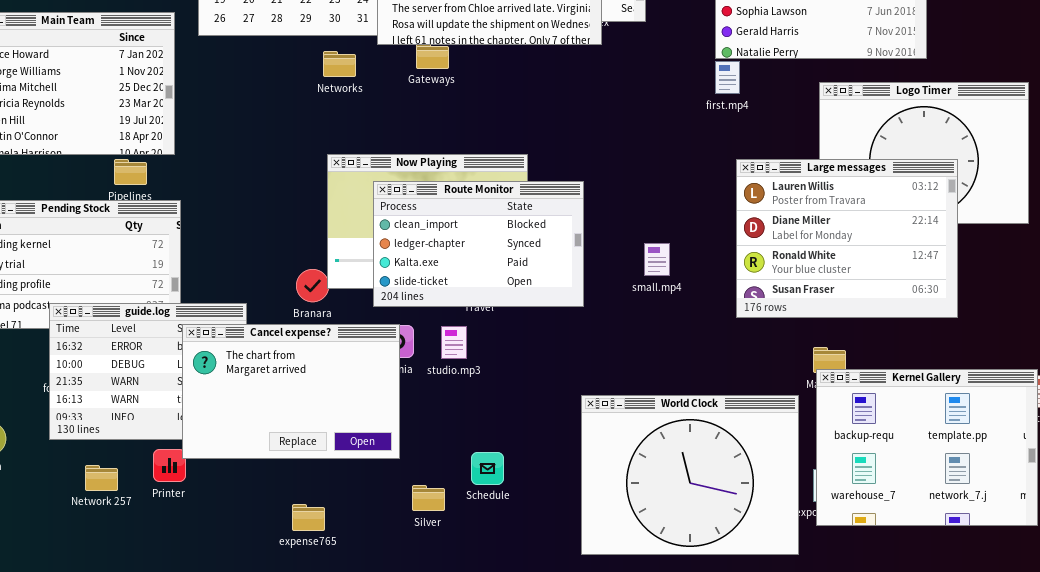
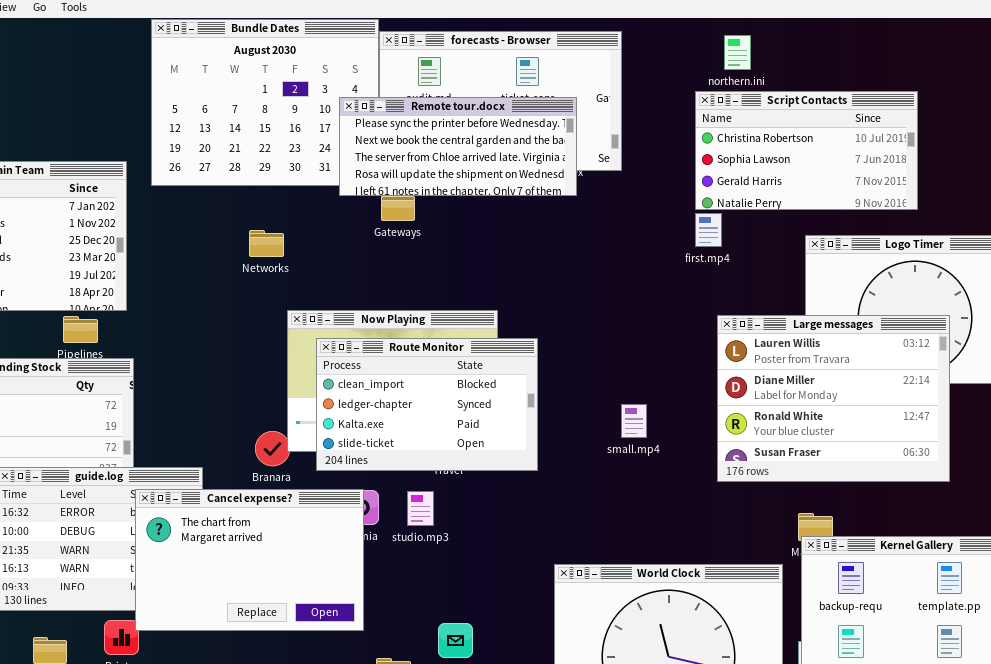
Networks: [323,51,356,77] -> [249,230,284,257], moved
Route Monitor: [373,181,584,307] -> [316,338,538,471], moved

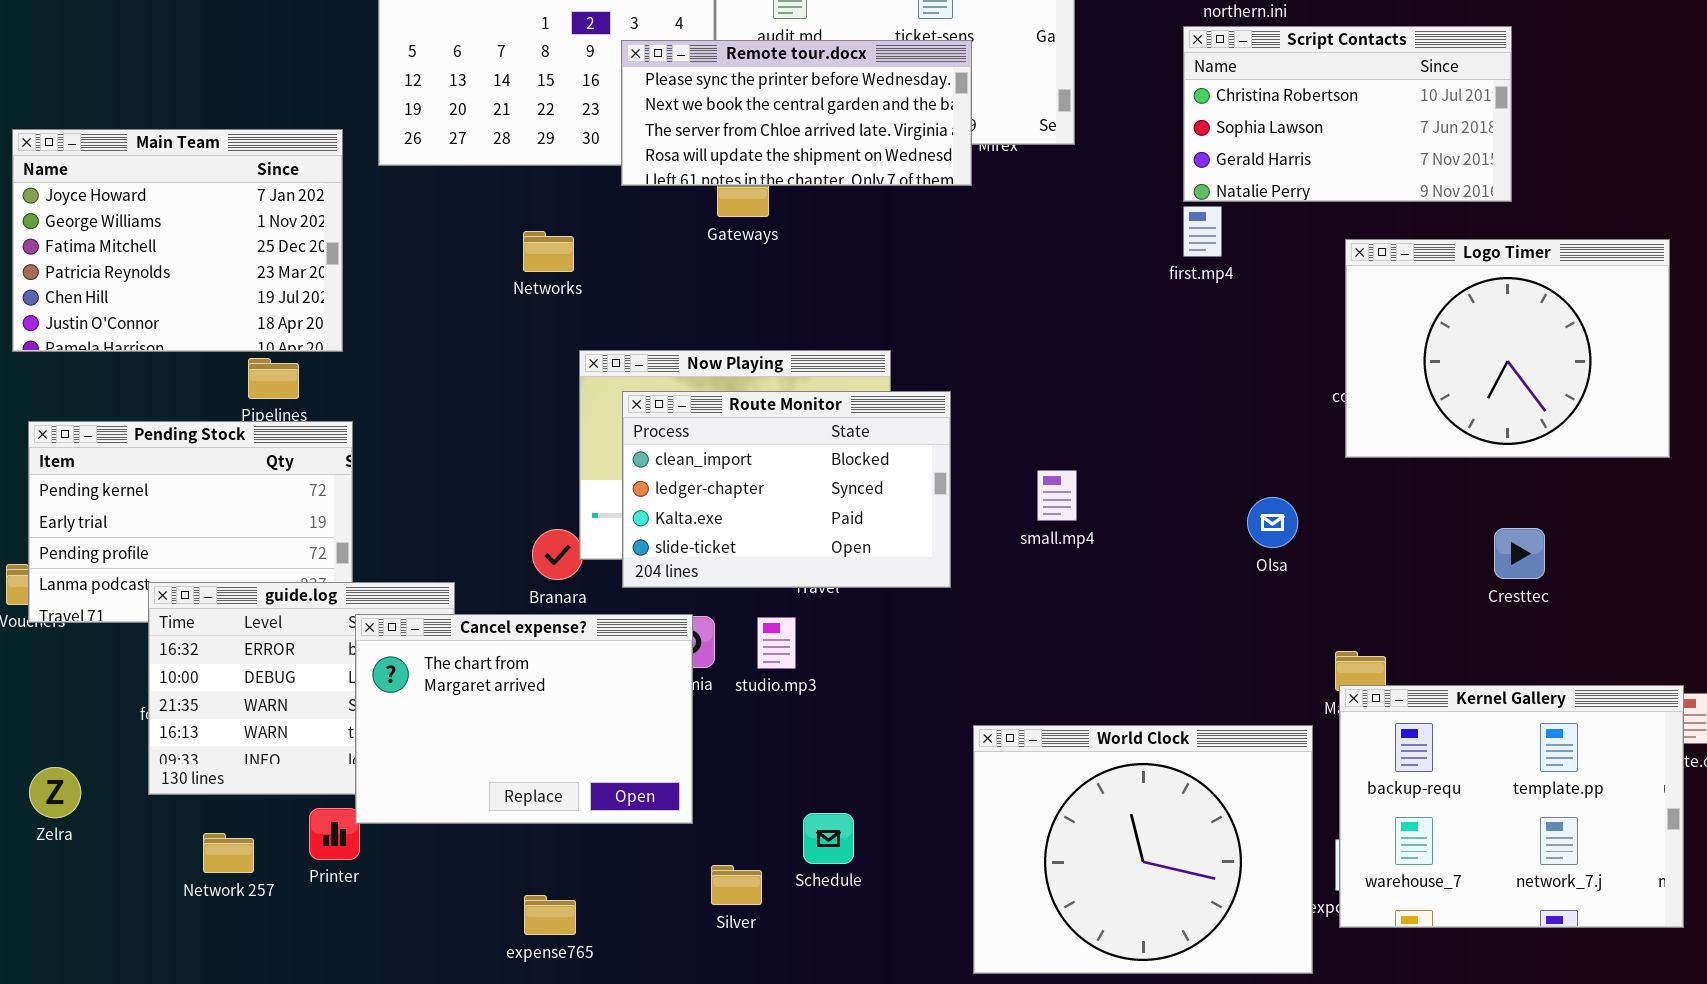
Remote tour.docx: [339,97,577,196] -> [621,40,972,186], moved
Large messages: [717,315,950,482] -> none, closed
small.mp4: [621,404,647,438] -> [1037,470,1077,521], moved

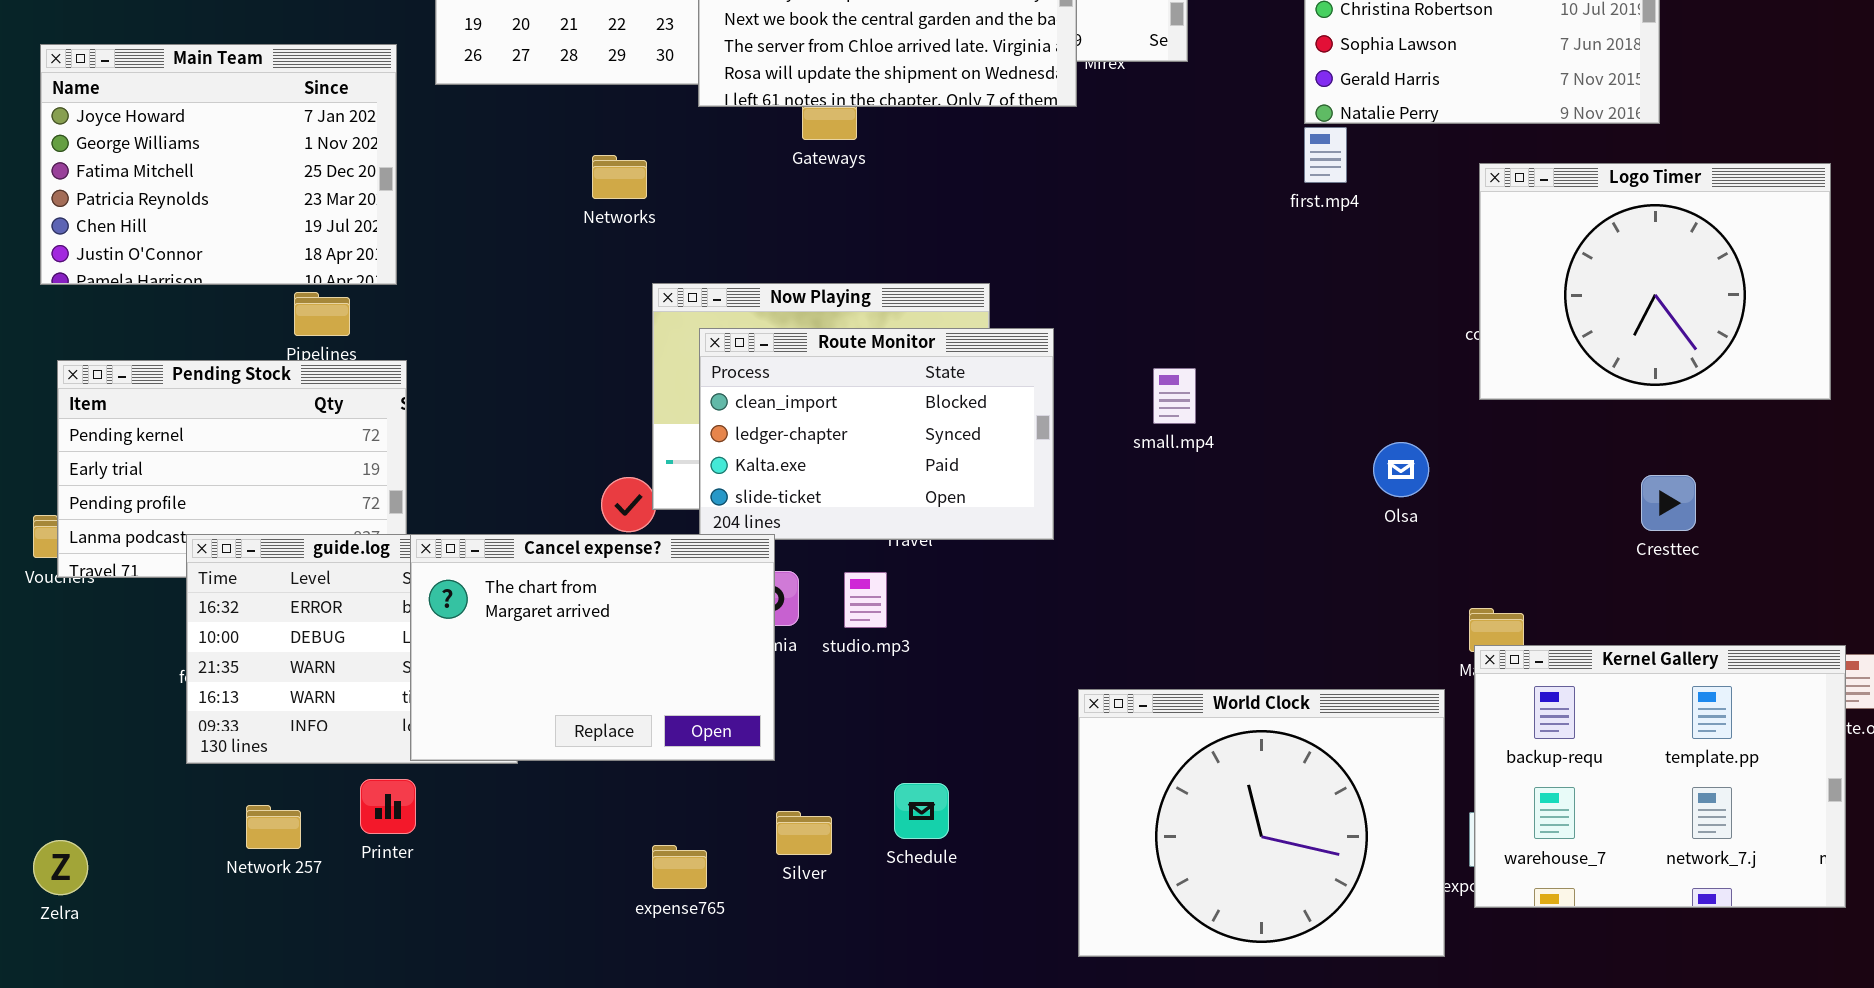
small.mp4: [1037,470,1077,521] -> [1153,368,1196,424], moved
Cancel expense?: [355,614,693,824] -> [410,534,775,761], moved
Zelra: [29,767,81,818] -> [33,840,88,895], moved
Silver: [711,865,762,905] -> [776,811,832,855], moved
expense765: [524,895,576,935] -> [652,845,707,889], moved

